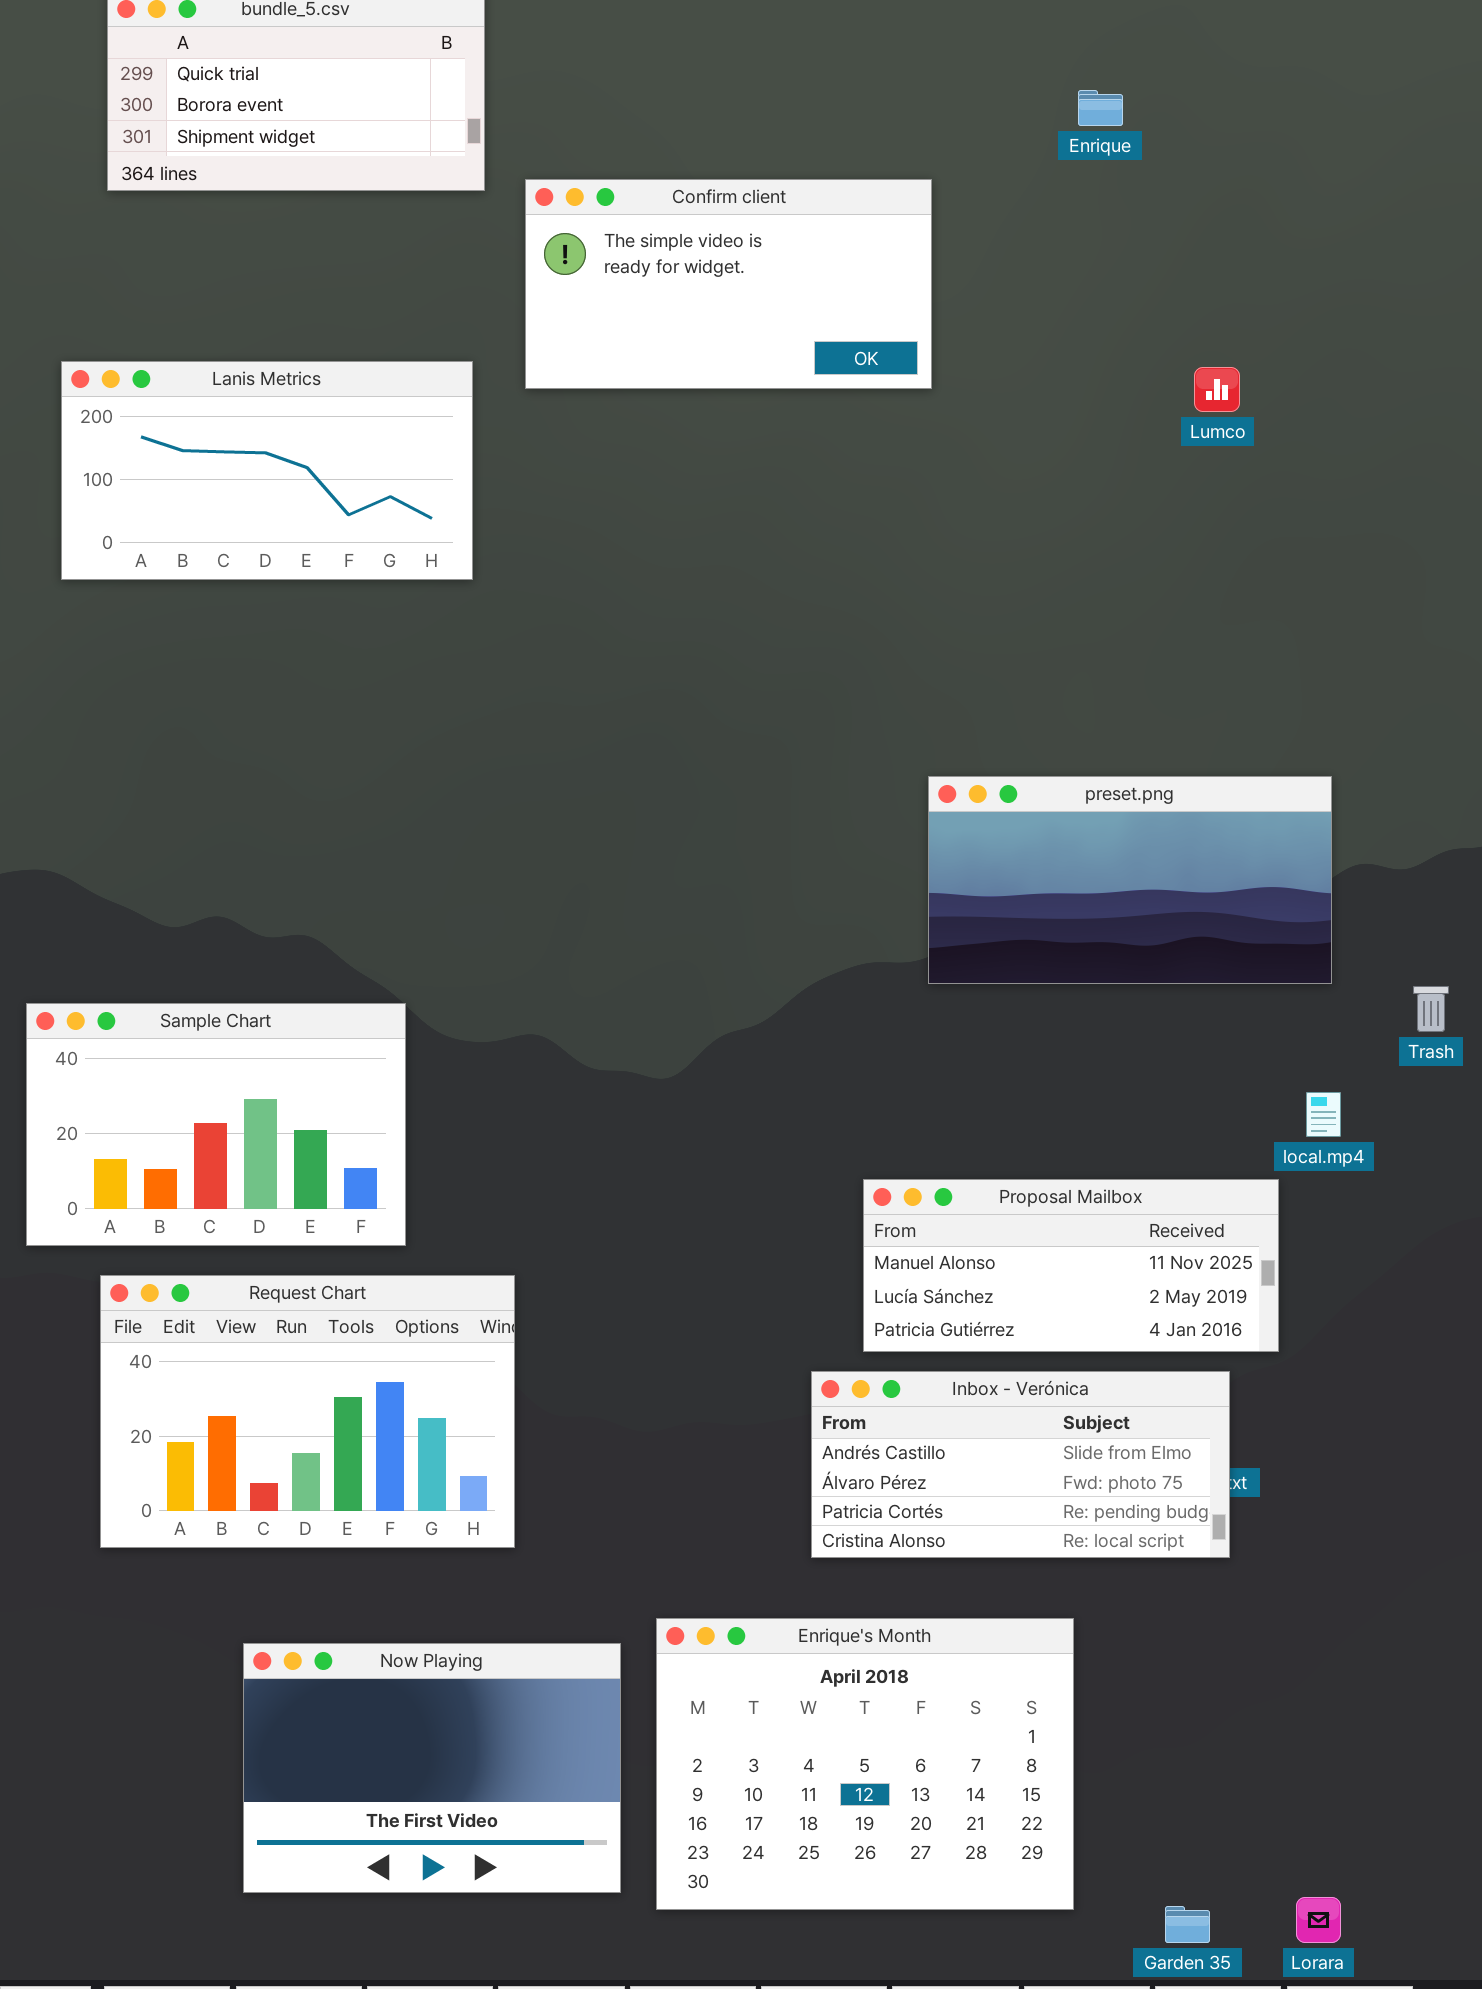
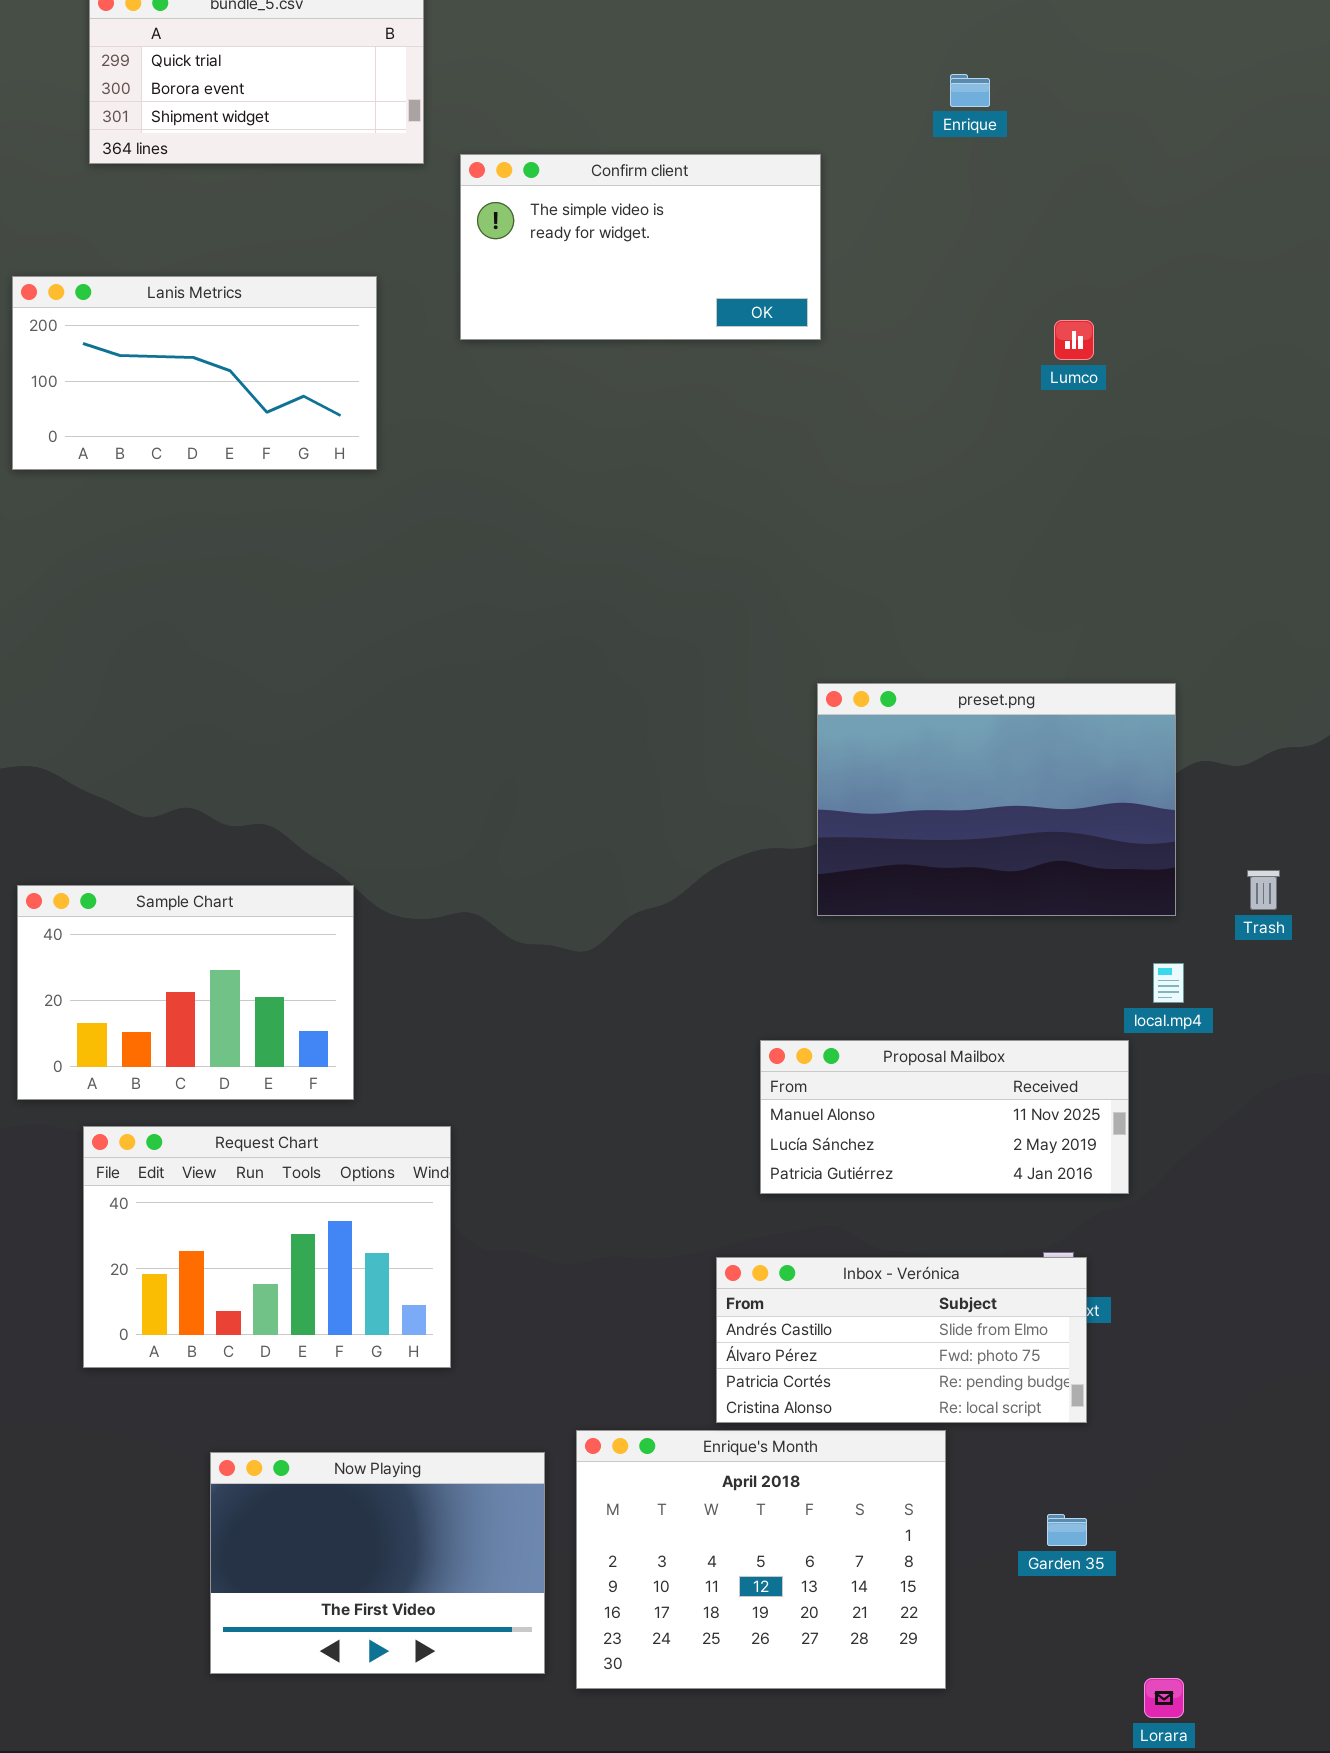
Lanis Metrics: [61,361,473,580] -> [12,276,377,470], moved
preset.png: [928,776,1332,984] -> [817,683,1176,916], resized
Inbox - Verónica: [811,1371,1230,1558] -> [716,1257,1087,1423], moved
Garden 35: [1165,1906,1210,1943] -> [1047,1514,1087,1546], moved

